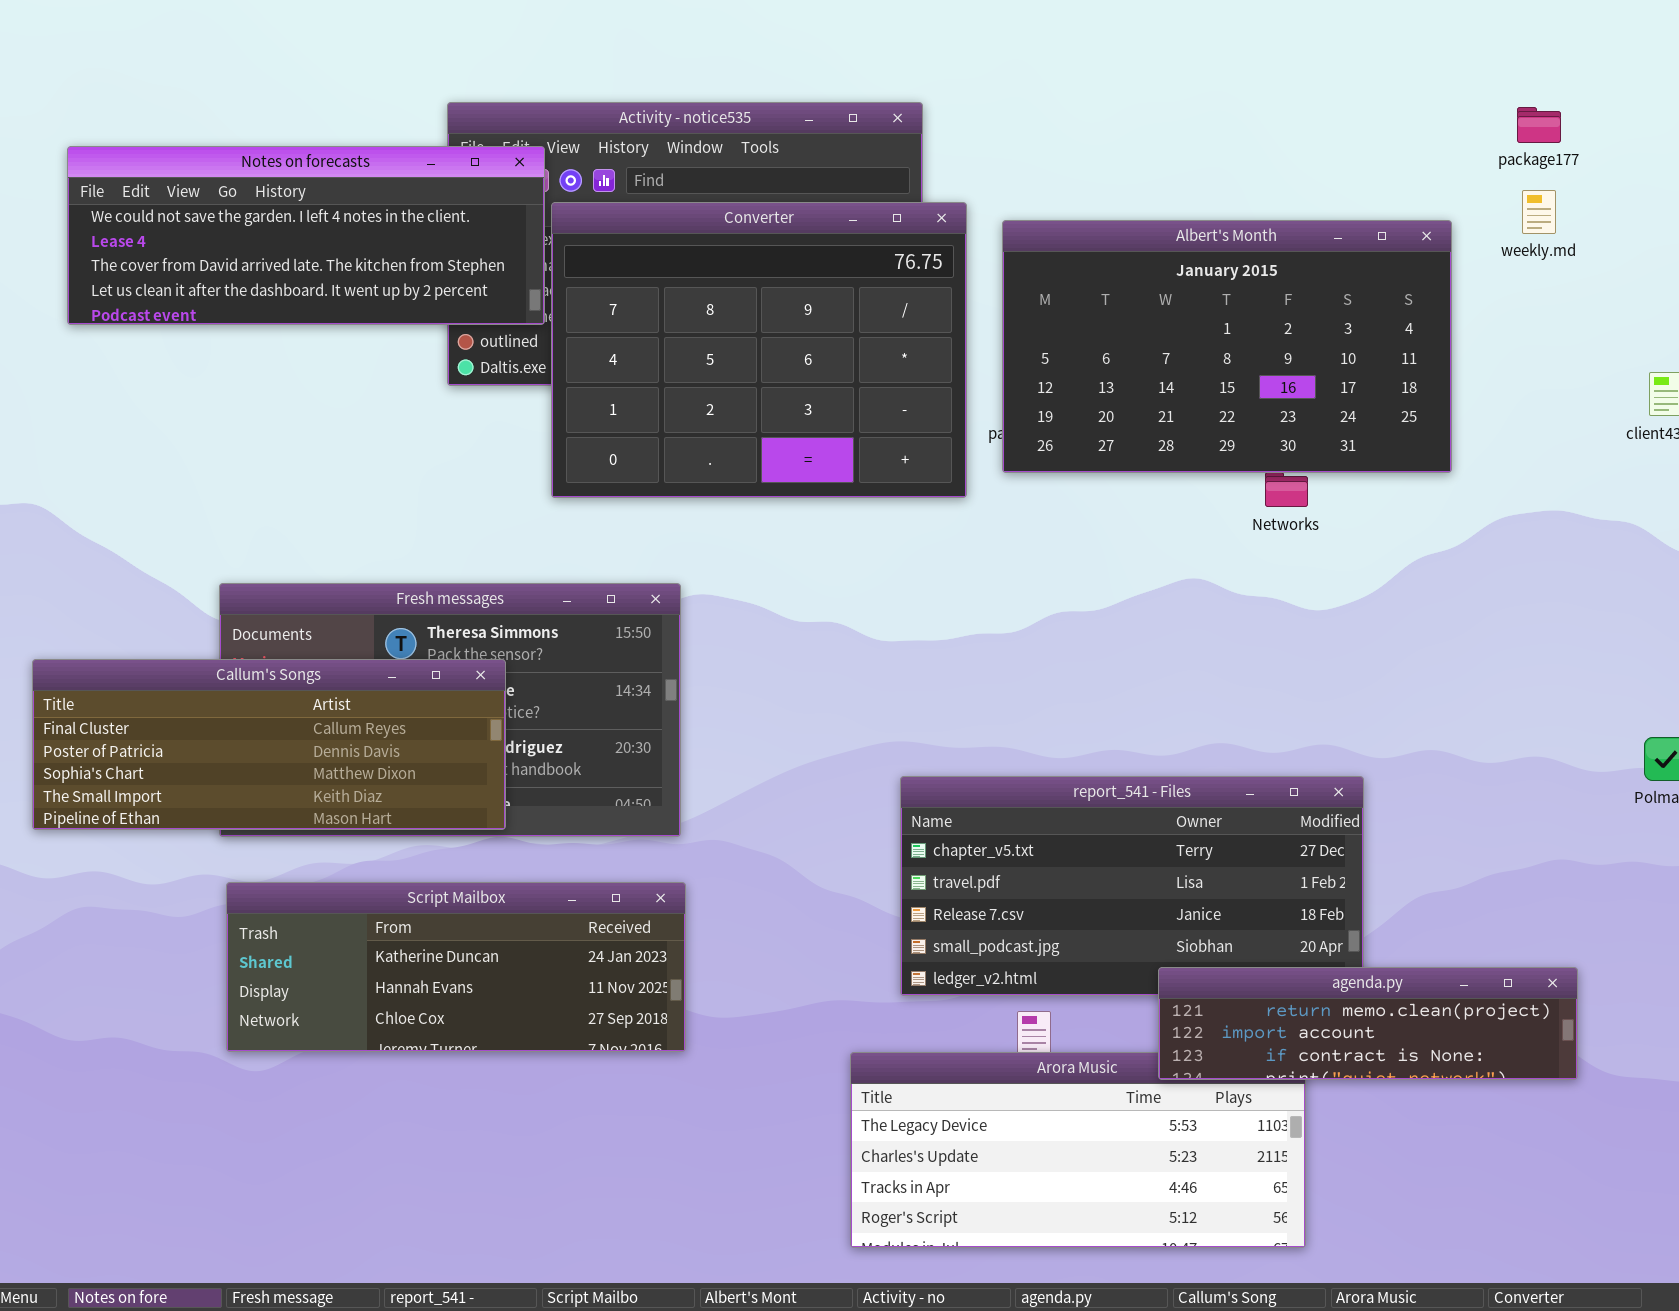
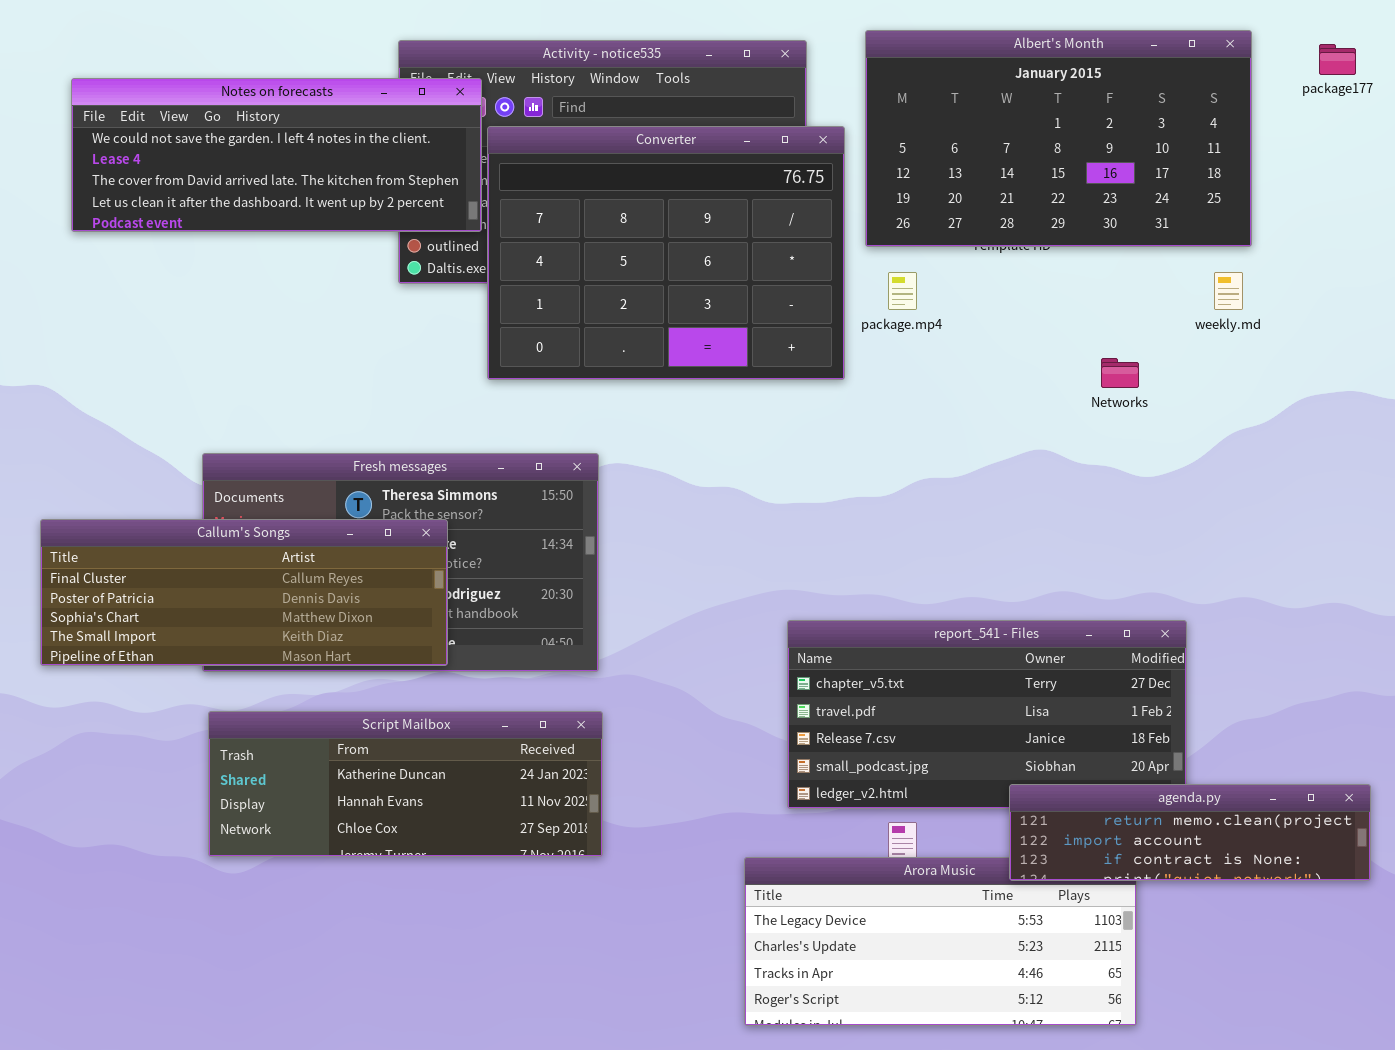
weekly.md: [1522,190,1556,234] -> [1214,272,1243,310], moved
Albert's Month: [1002,220,1452,473] -> [865,30,1252,247], moved

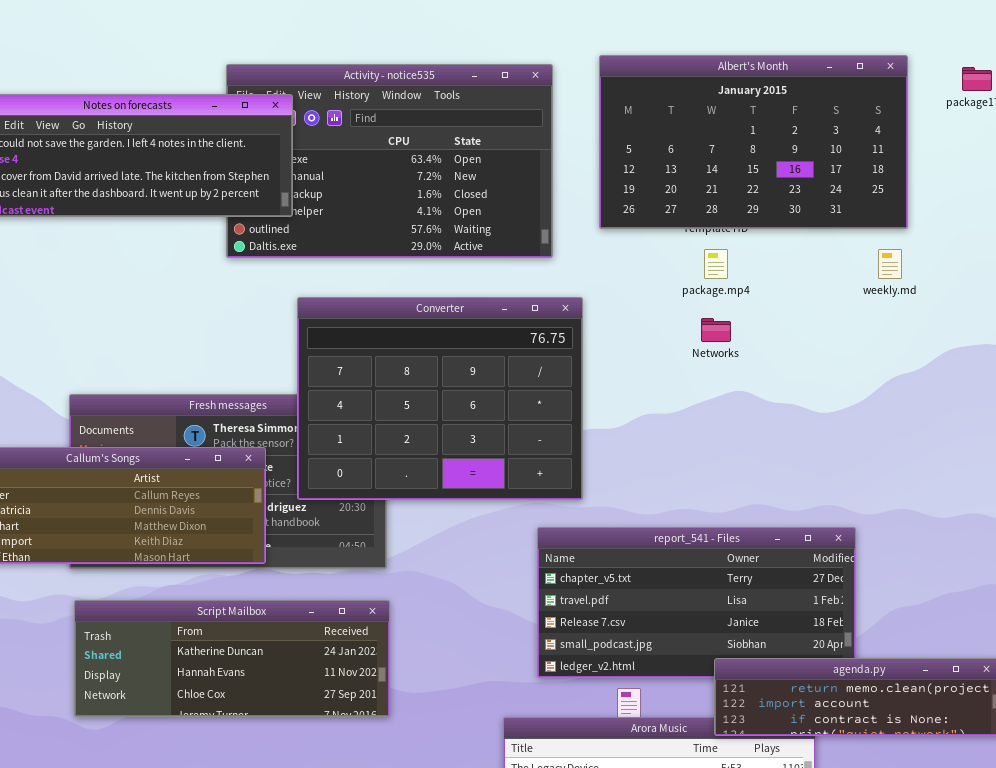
Converter: [487,126,845,380] -> [297,297,583,500], moved
package.mp4: [888,272,917,310] -> [704,249,728,279], moved
Networks: [1101,358,1139,388] -> [701,318,731,342], moved

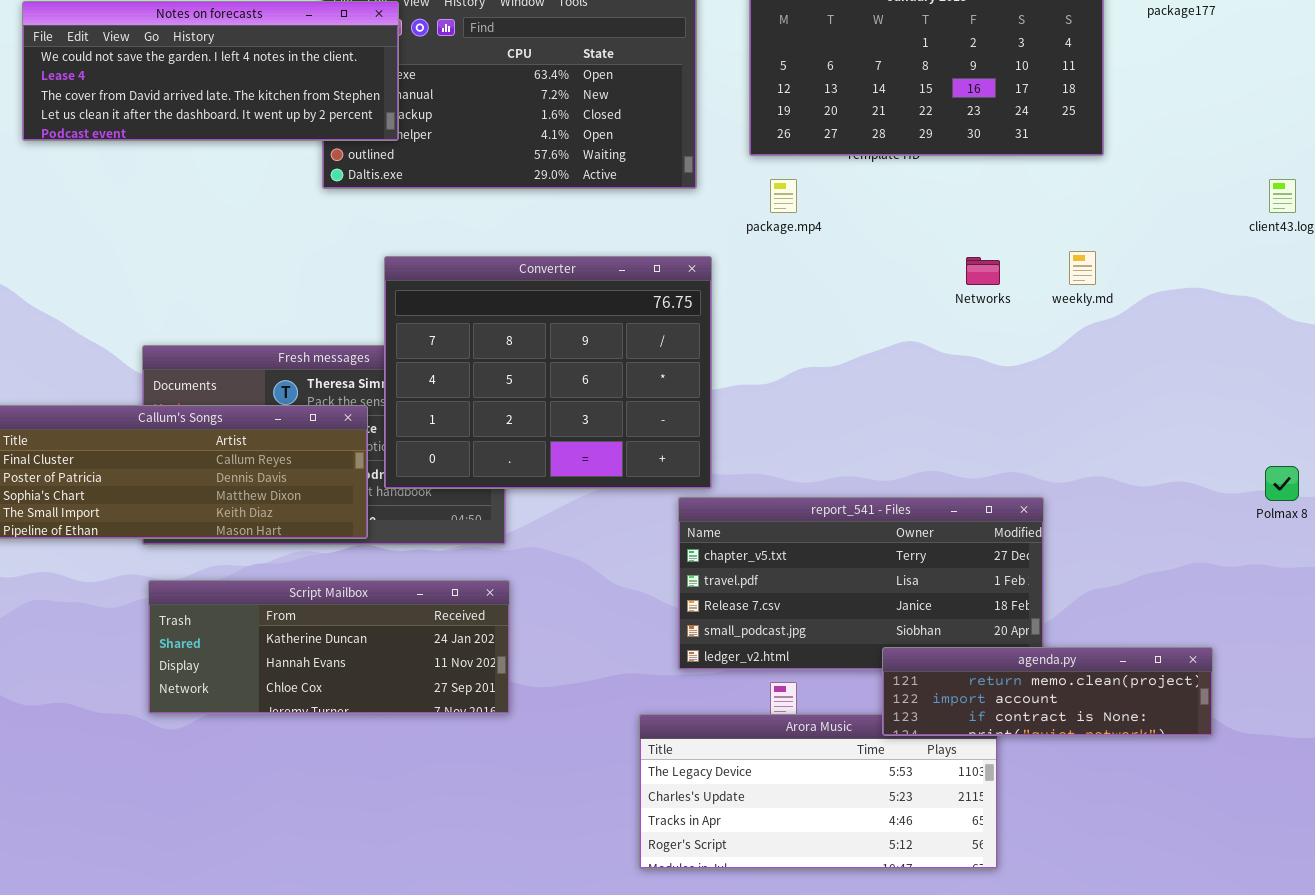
package.mp4: [704,249,728,279] -> [770,179,797,213], moved
weekly.md: [878,249,902,279] -> [1069,251,1096,285], moved
Converter: [297,297,583,500] -> [384,256,712,489], moved
Networks: [701,318,731,342] -> [966,257,1000,285], moved

